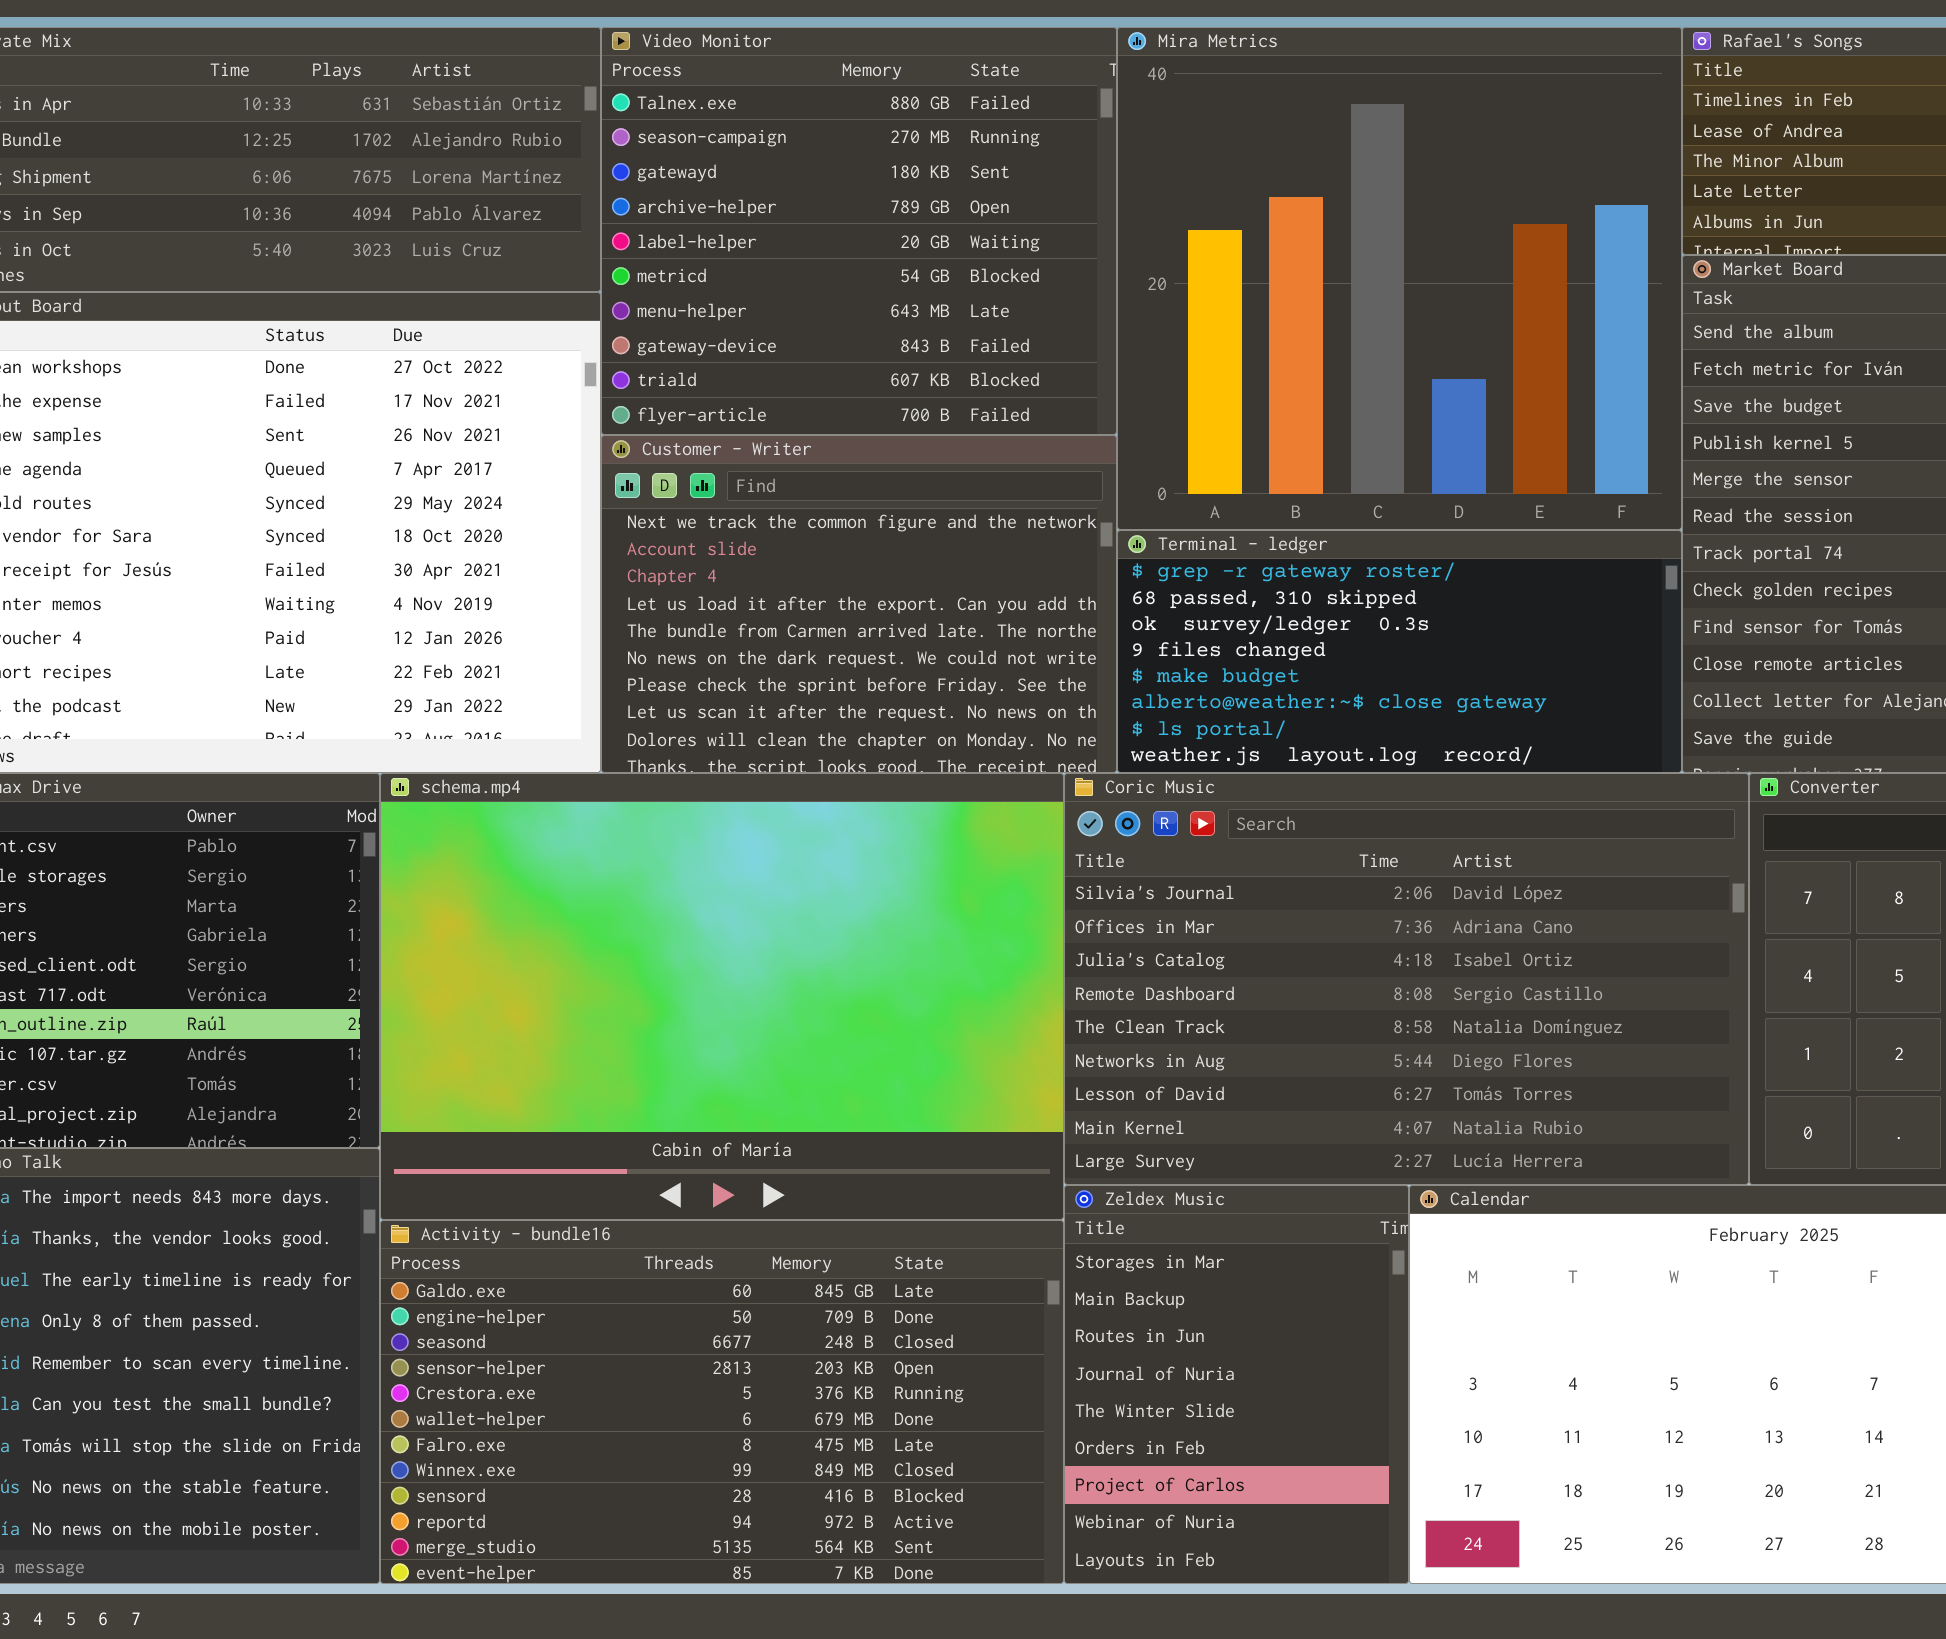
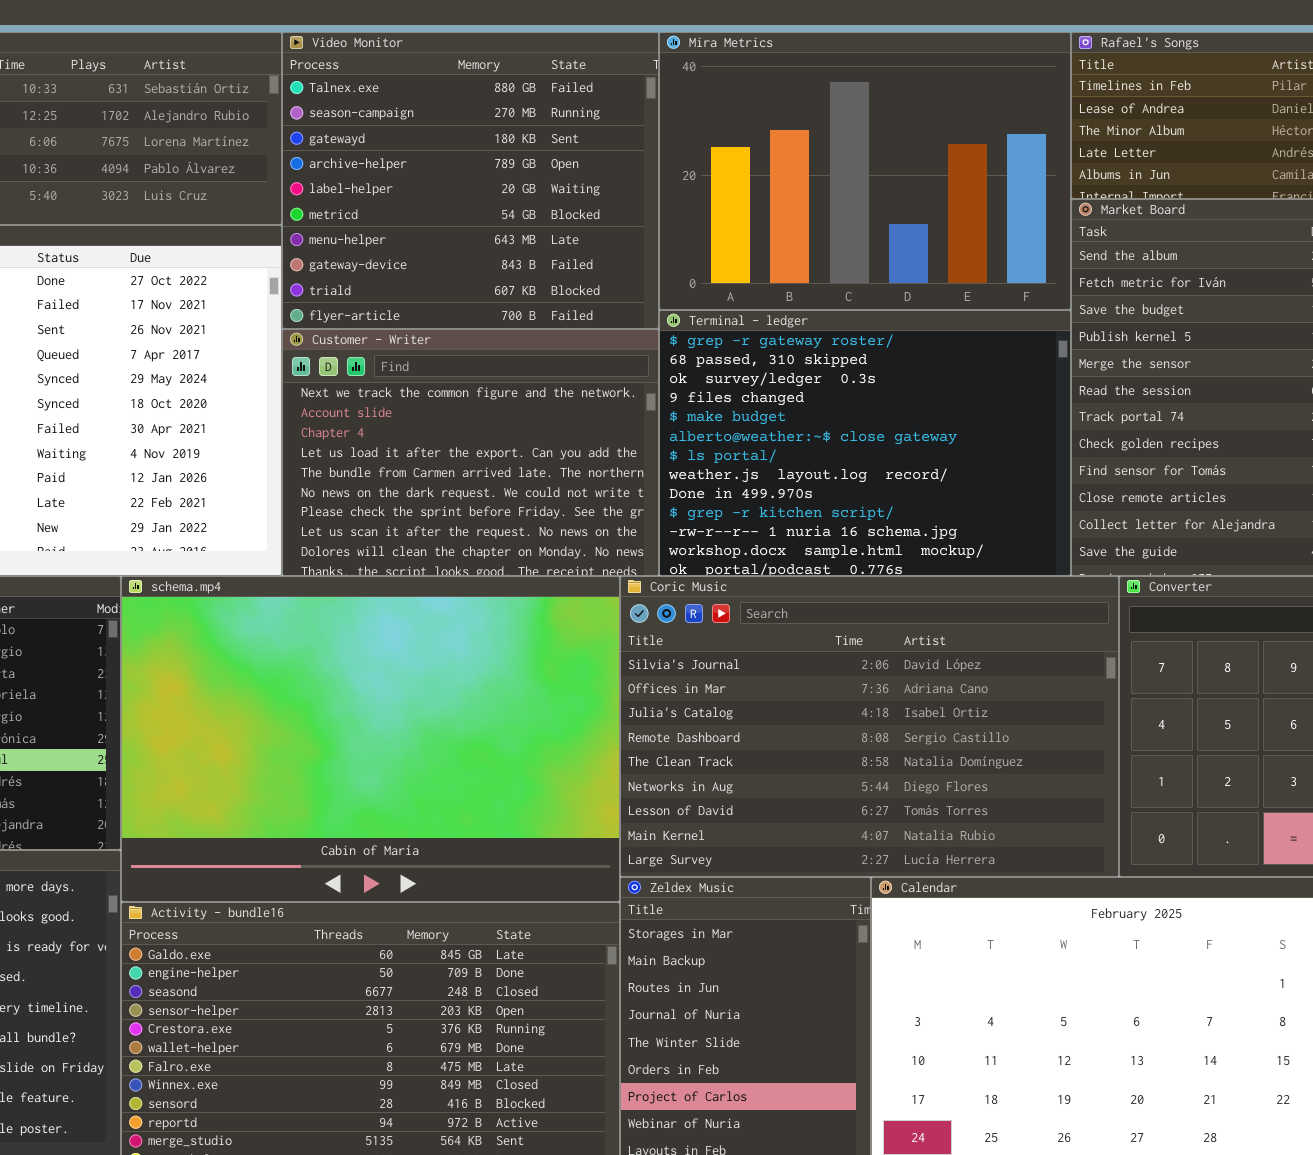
Mira Metrics: [1117,27,1682,530] -> [659,32,1071,310], resized
Terminal - ledger: [1117,530,1682,773] -> [659,310,1071,576], resized

